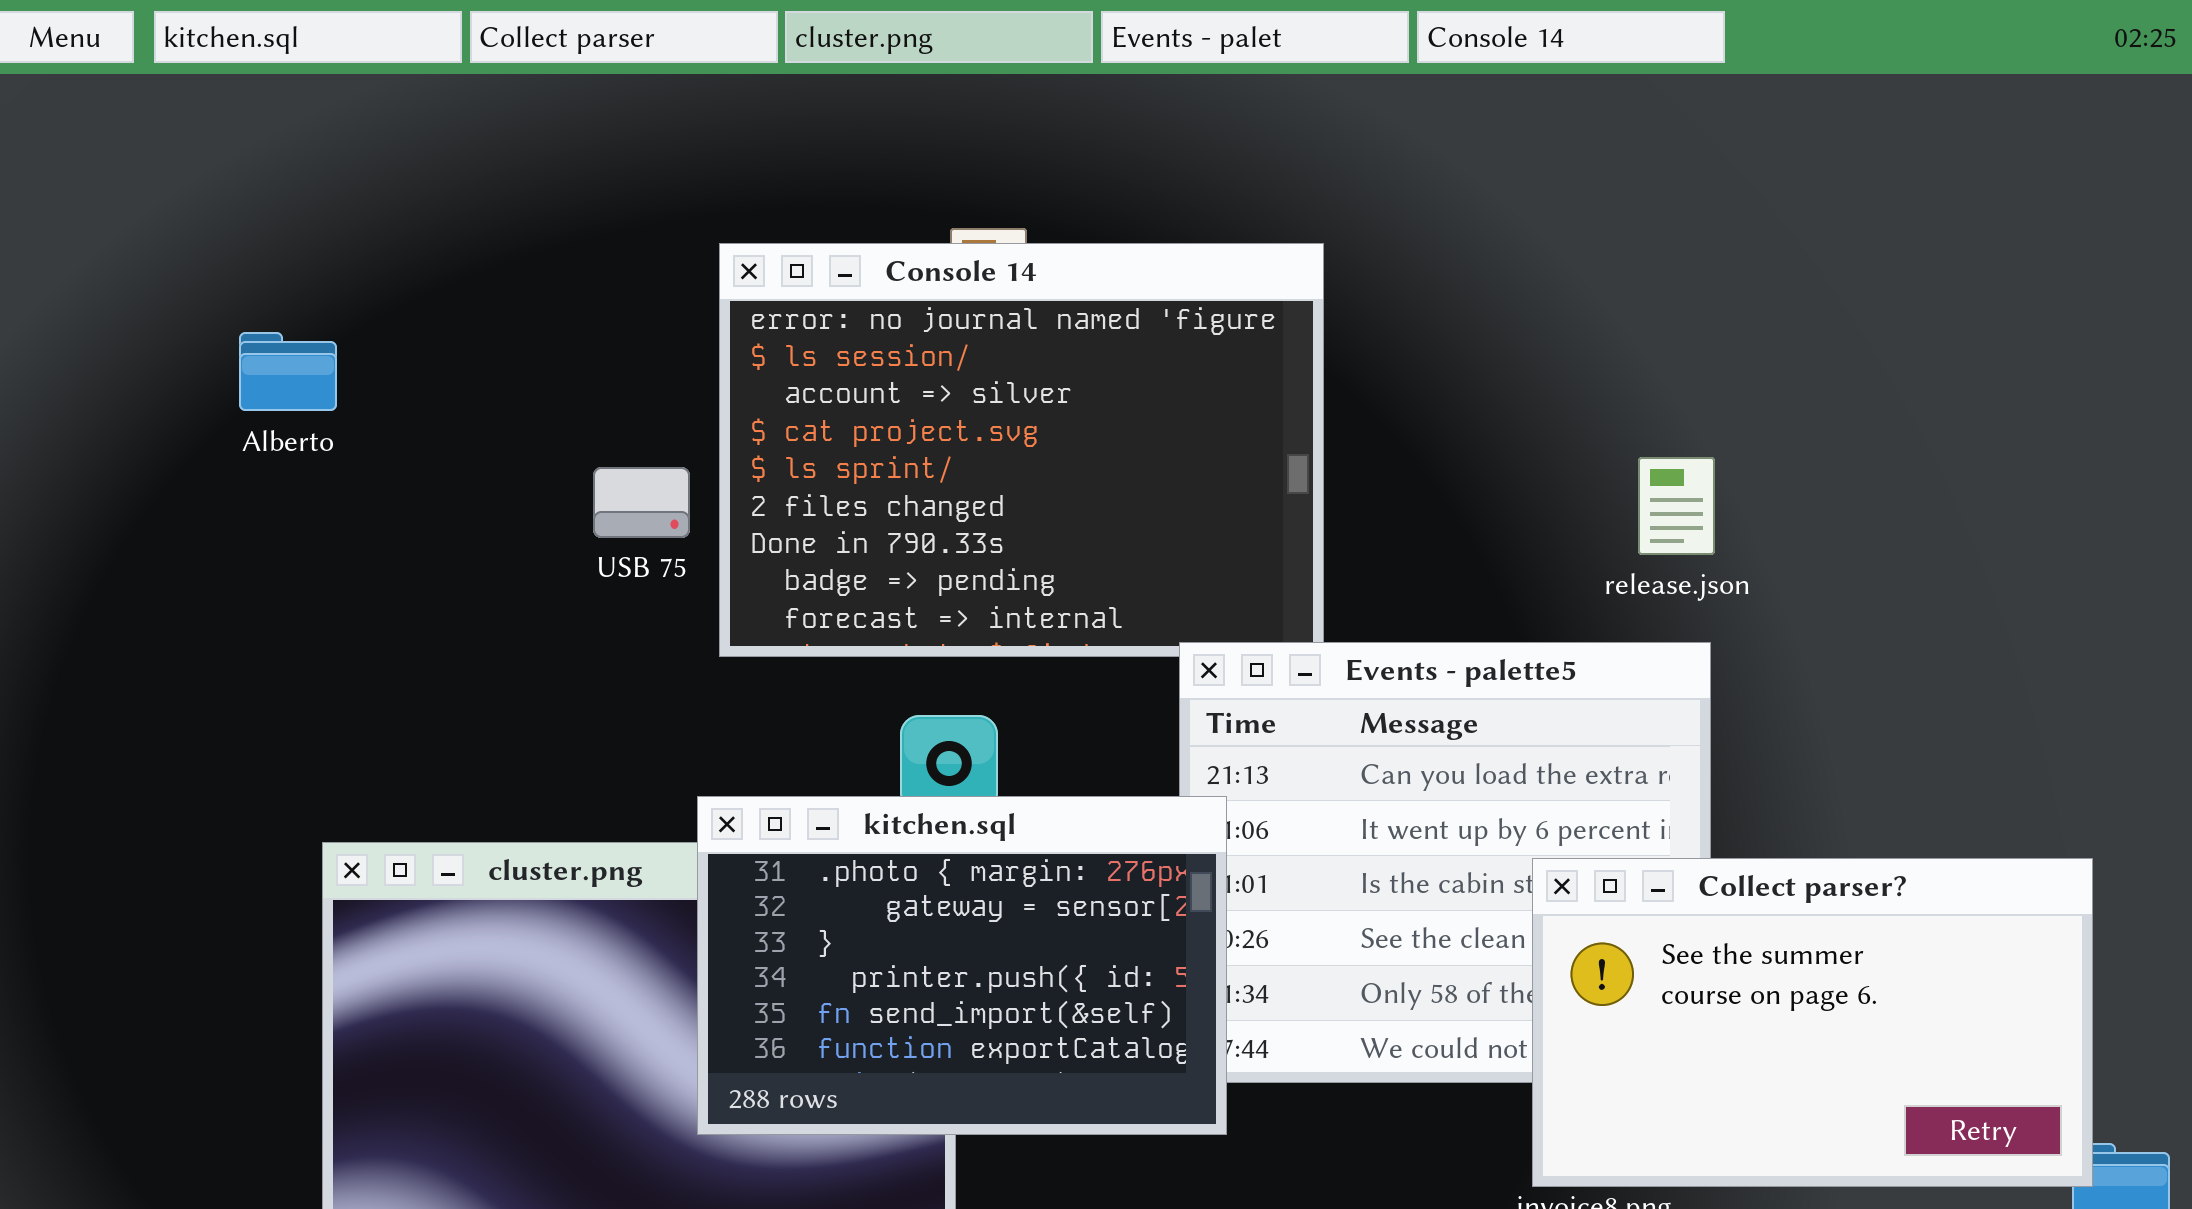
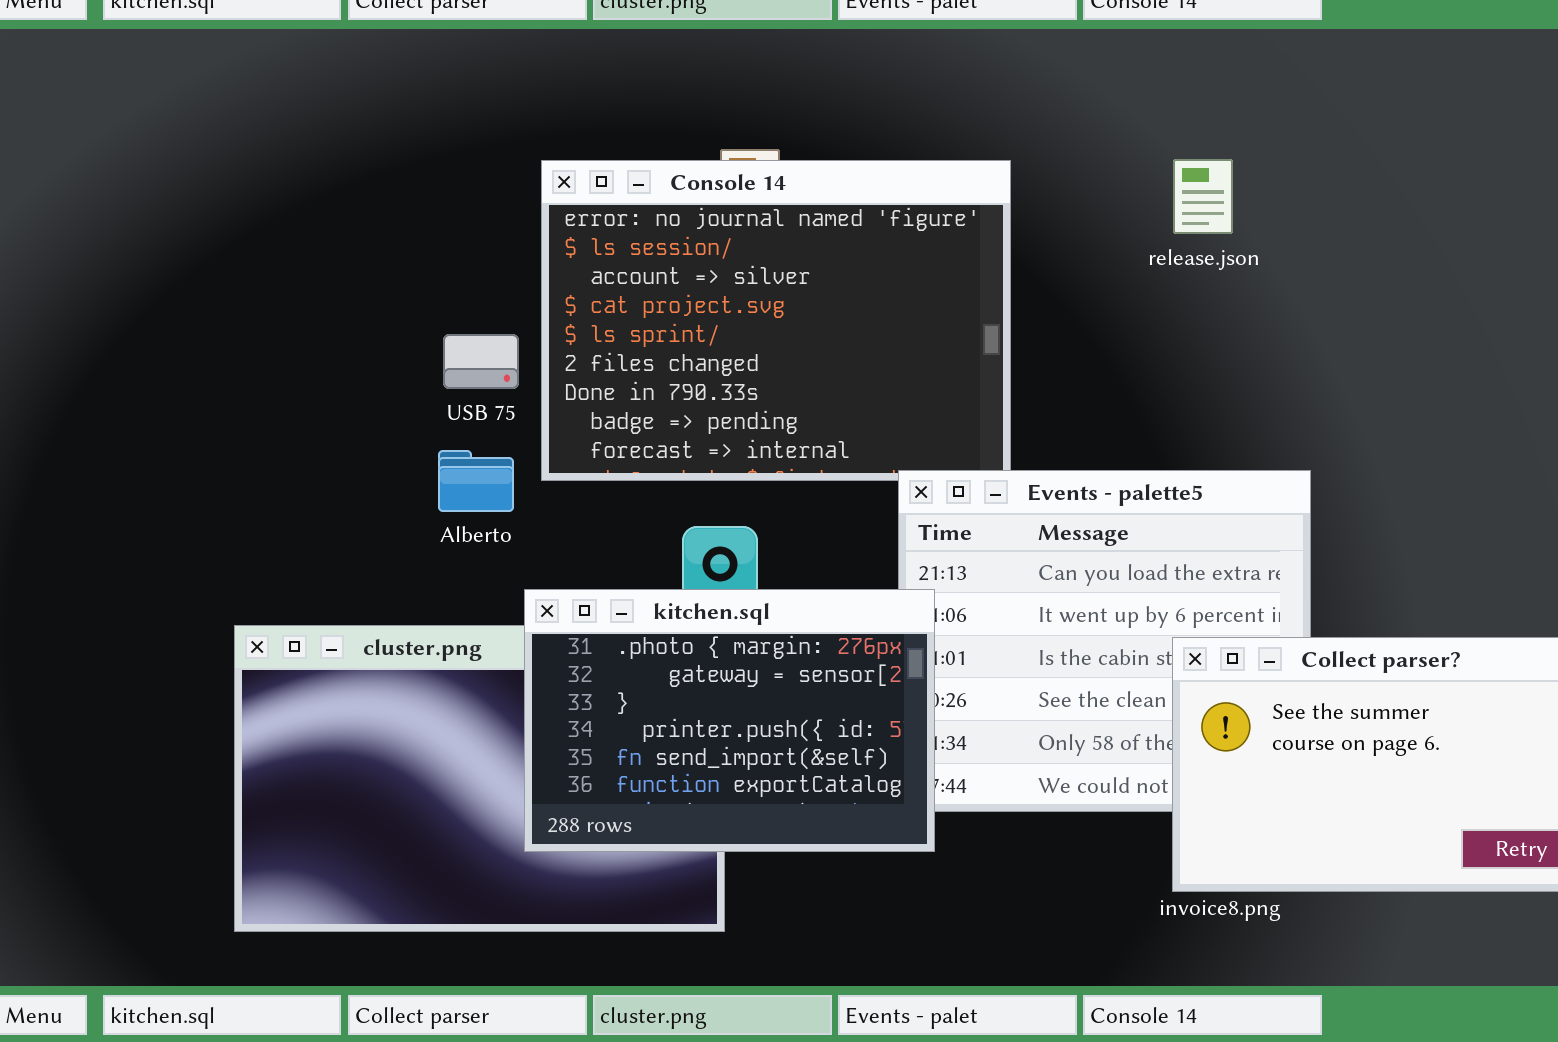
Alberto: [239,332,337,411] -> [438,450,514,512], moved
release.json: [1638,457,1715,555] -> [1173,159,1233,234], moved

